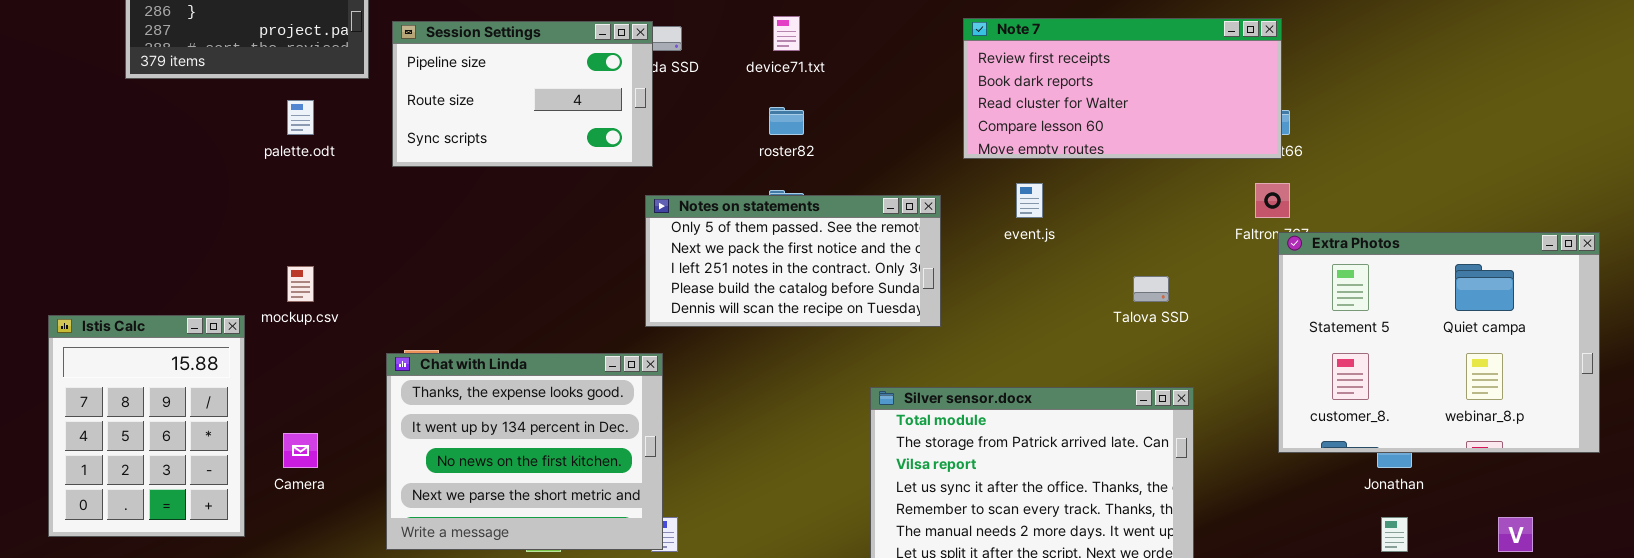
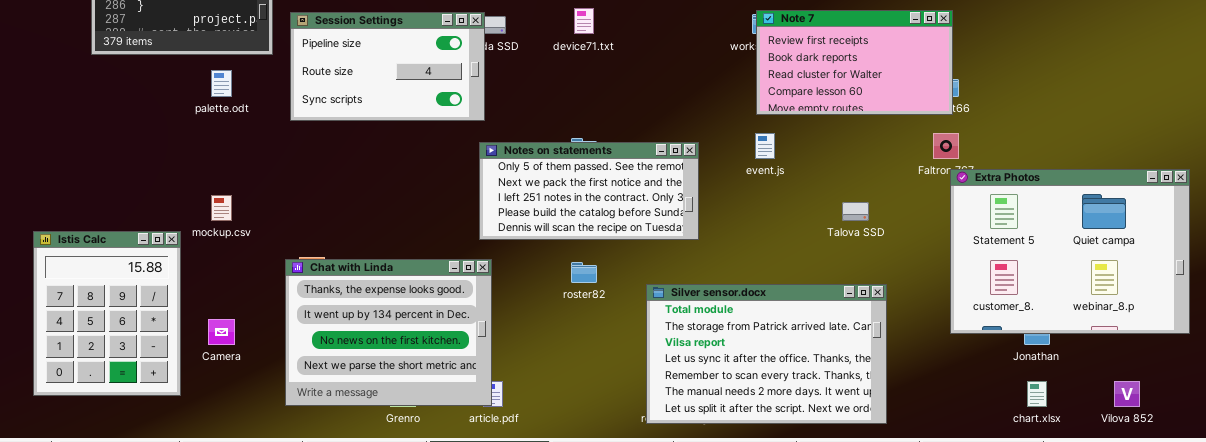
Note 7: [963,18,1282,159] -> [756,10,953,115], resized
roster82: [769,107,804,135] -> [571,262,597,283], moved

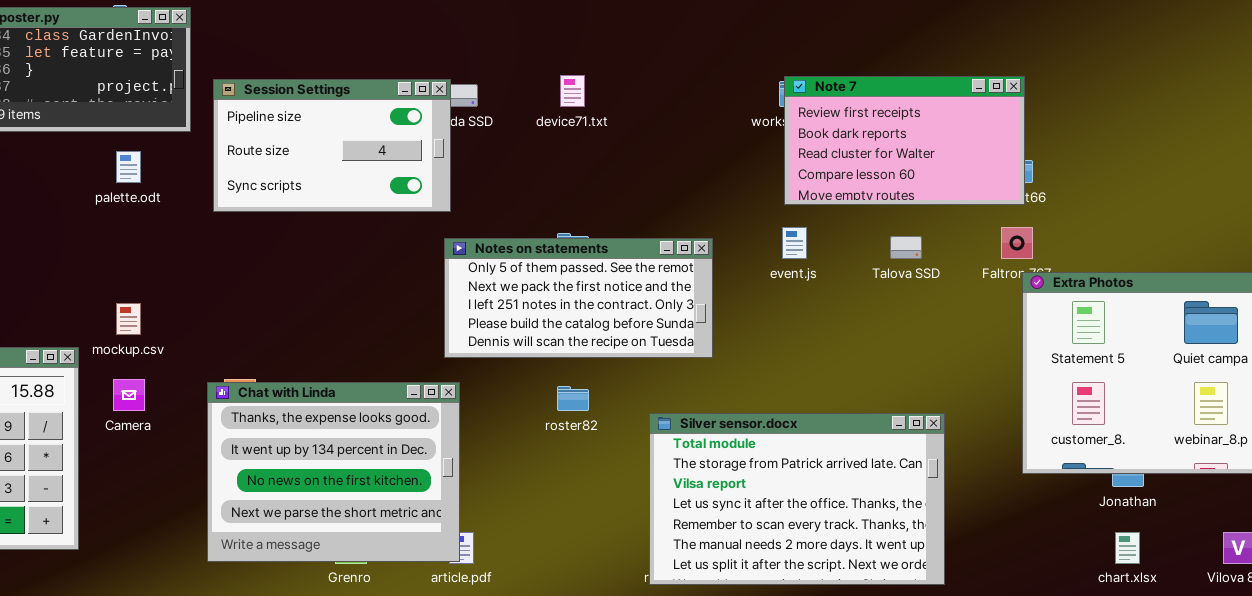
Talova SSD: [842,202,869,221] -> [890,236,922,259], moved
Camera: [208,319,235,345] -> [113,379,145,411], moved

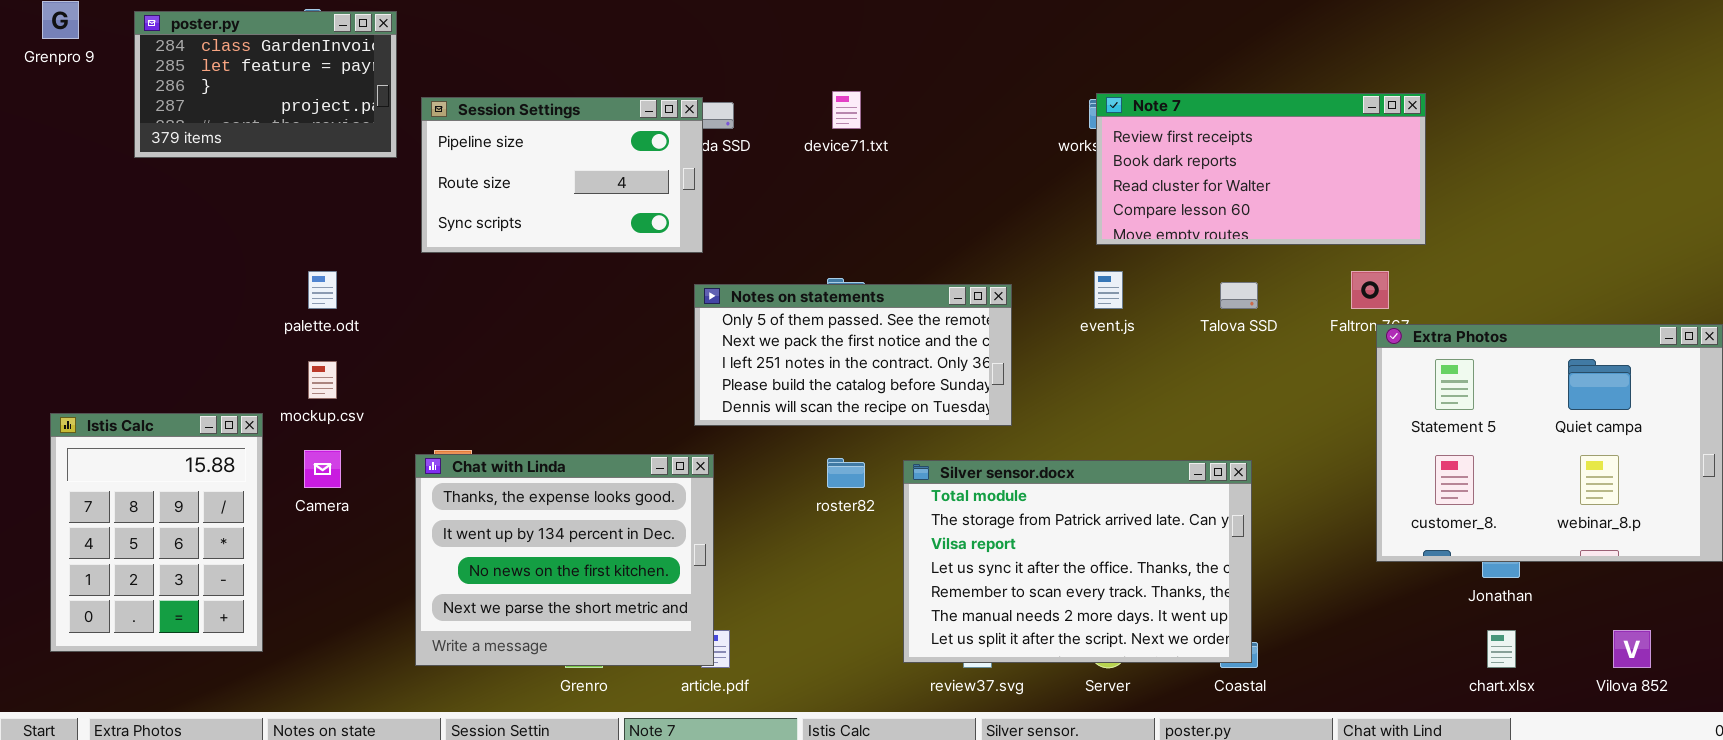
Note 7: [784,76,1025,205] -> [1096,93,1426,245], resized
palette.odt: [116,151,141,183] -> [308,271,337,309], moved
Silver sensor.docx: [649,413,945,585] -> [903,460,1252,663], moved

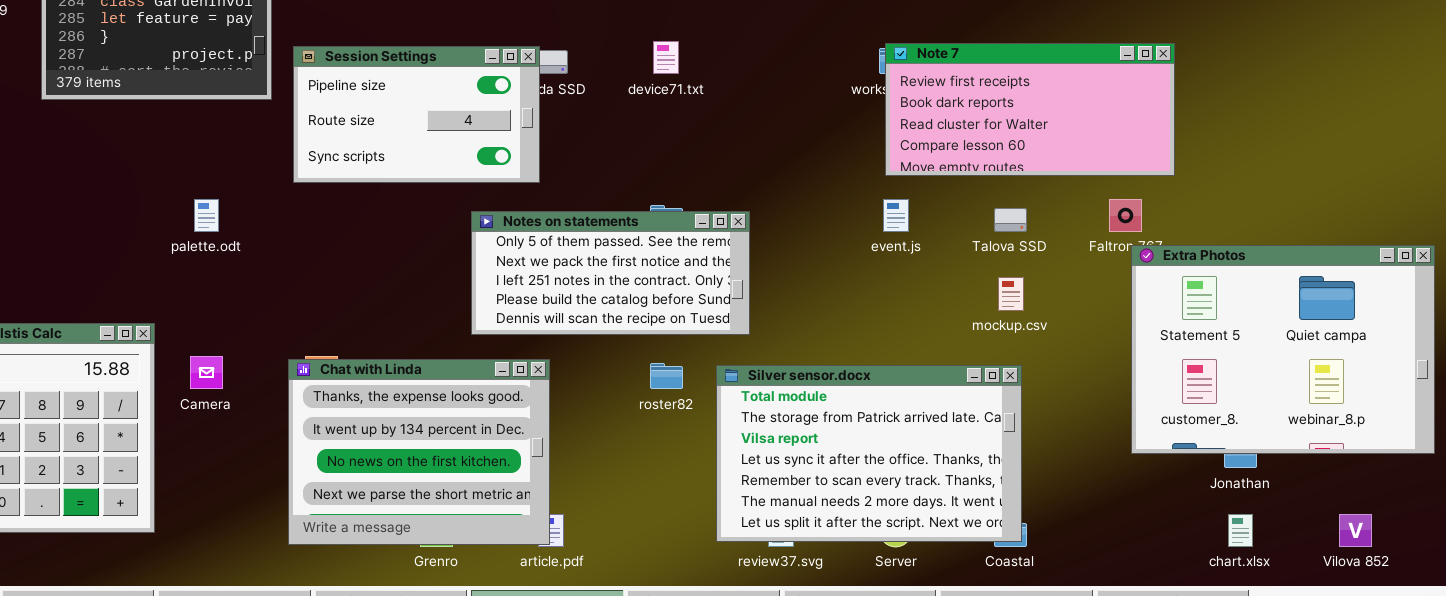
Notes on statements: [694,284,1012,426] -> [471,211,750,335], moved
mockup.csv: [308,361,337,399] -> [998,277,1024,311], moved

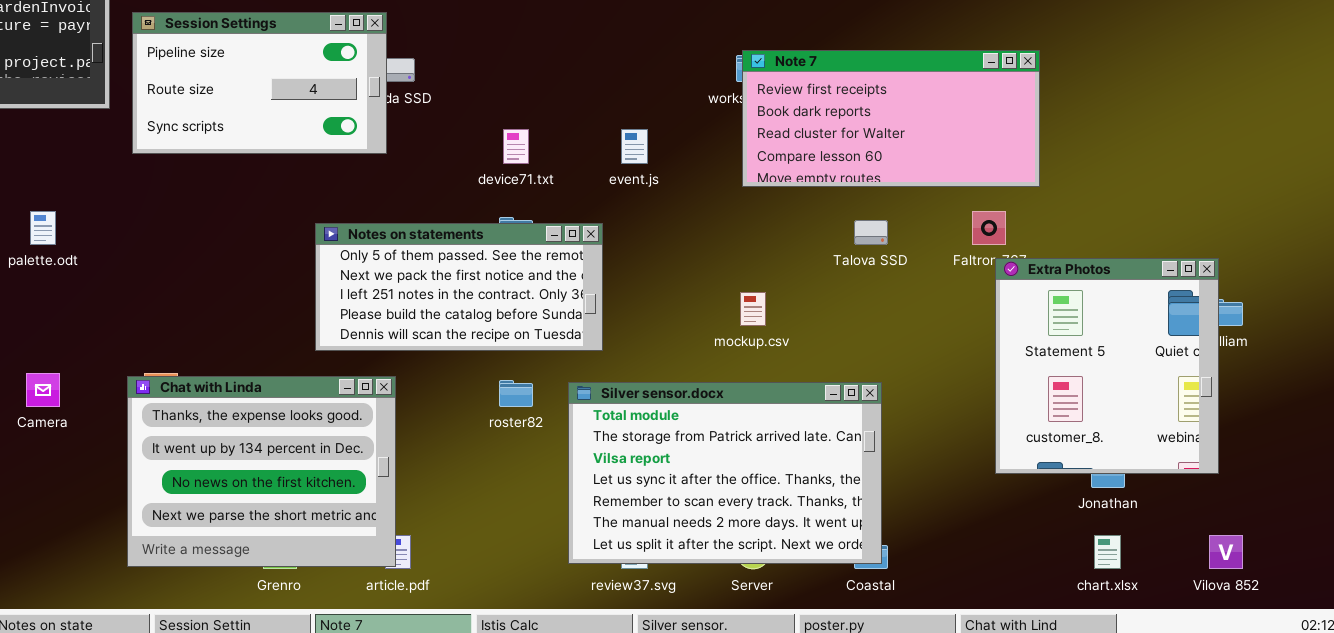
device71.txt: [653,41,679,74] -> [503,129,529,164], moved
Session Settings: [293,46,540,183] -> [132,12,387,154], moved
event.js: [883,199,909,232] -> [621,129,648,164], moved
Extra Photos: [1131,245,1435,454] -> [995,258,1219,474], resized
mockup.csv: [998,277,1024,311] -> [740,292,766,326], moved

